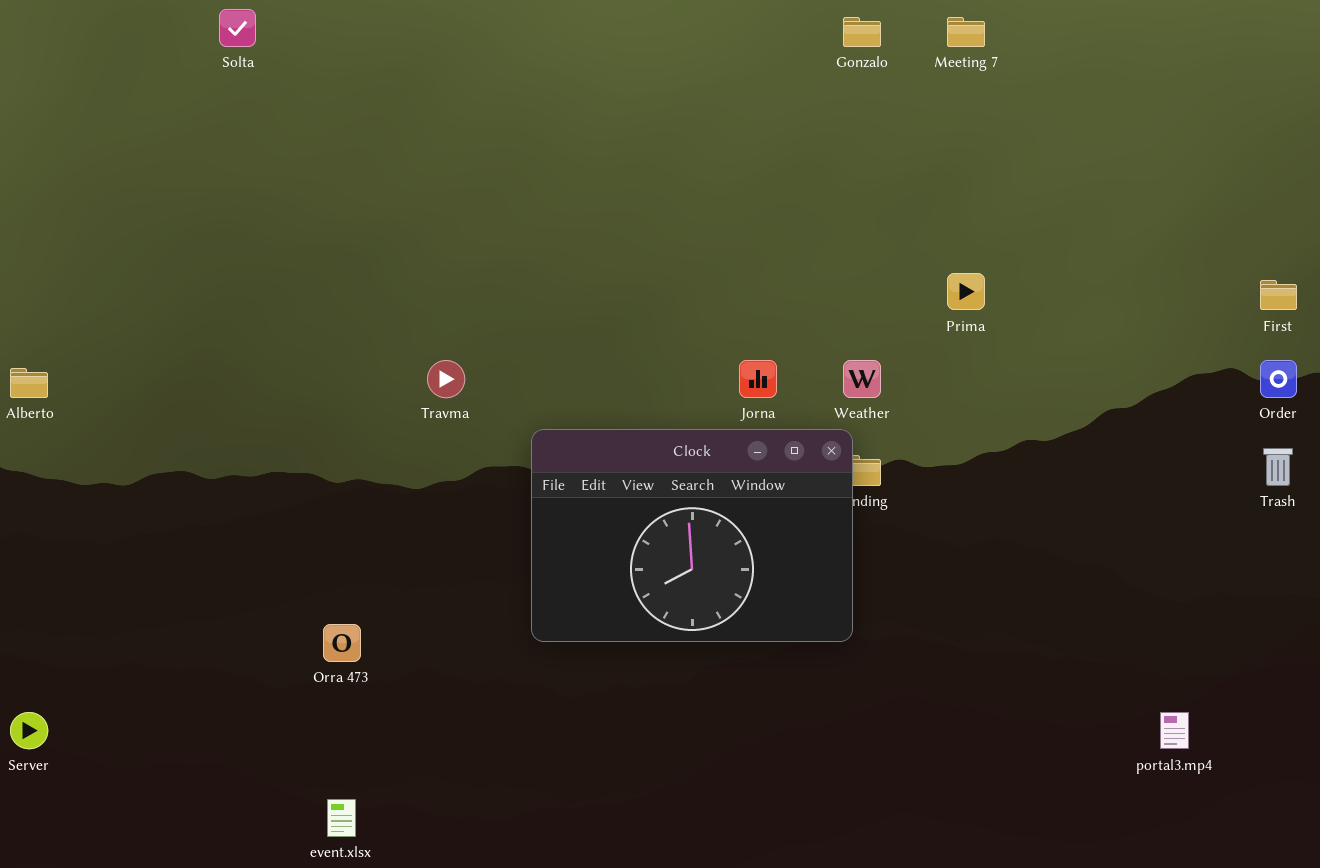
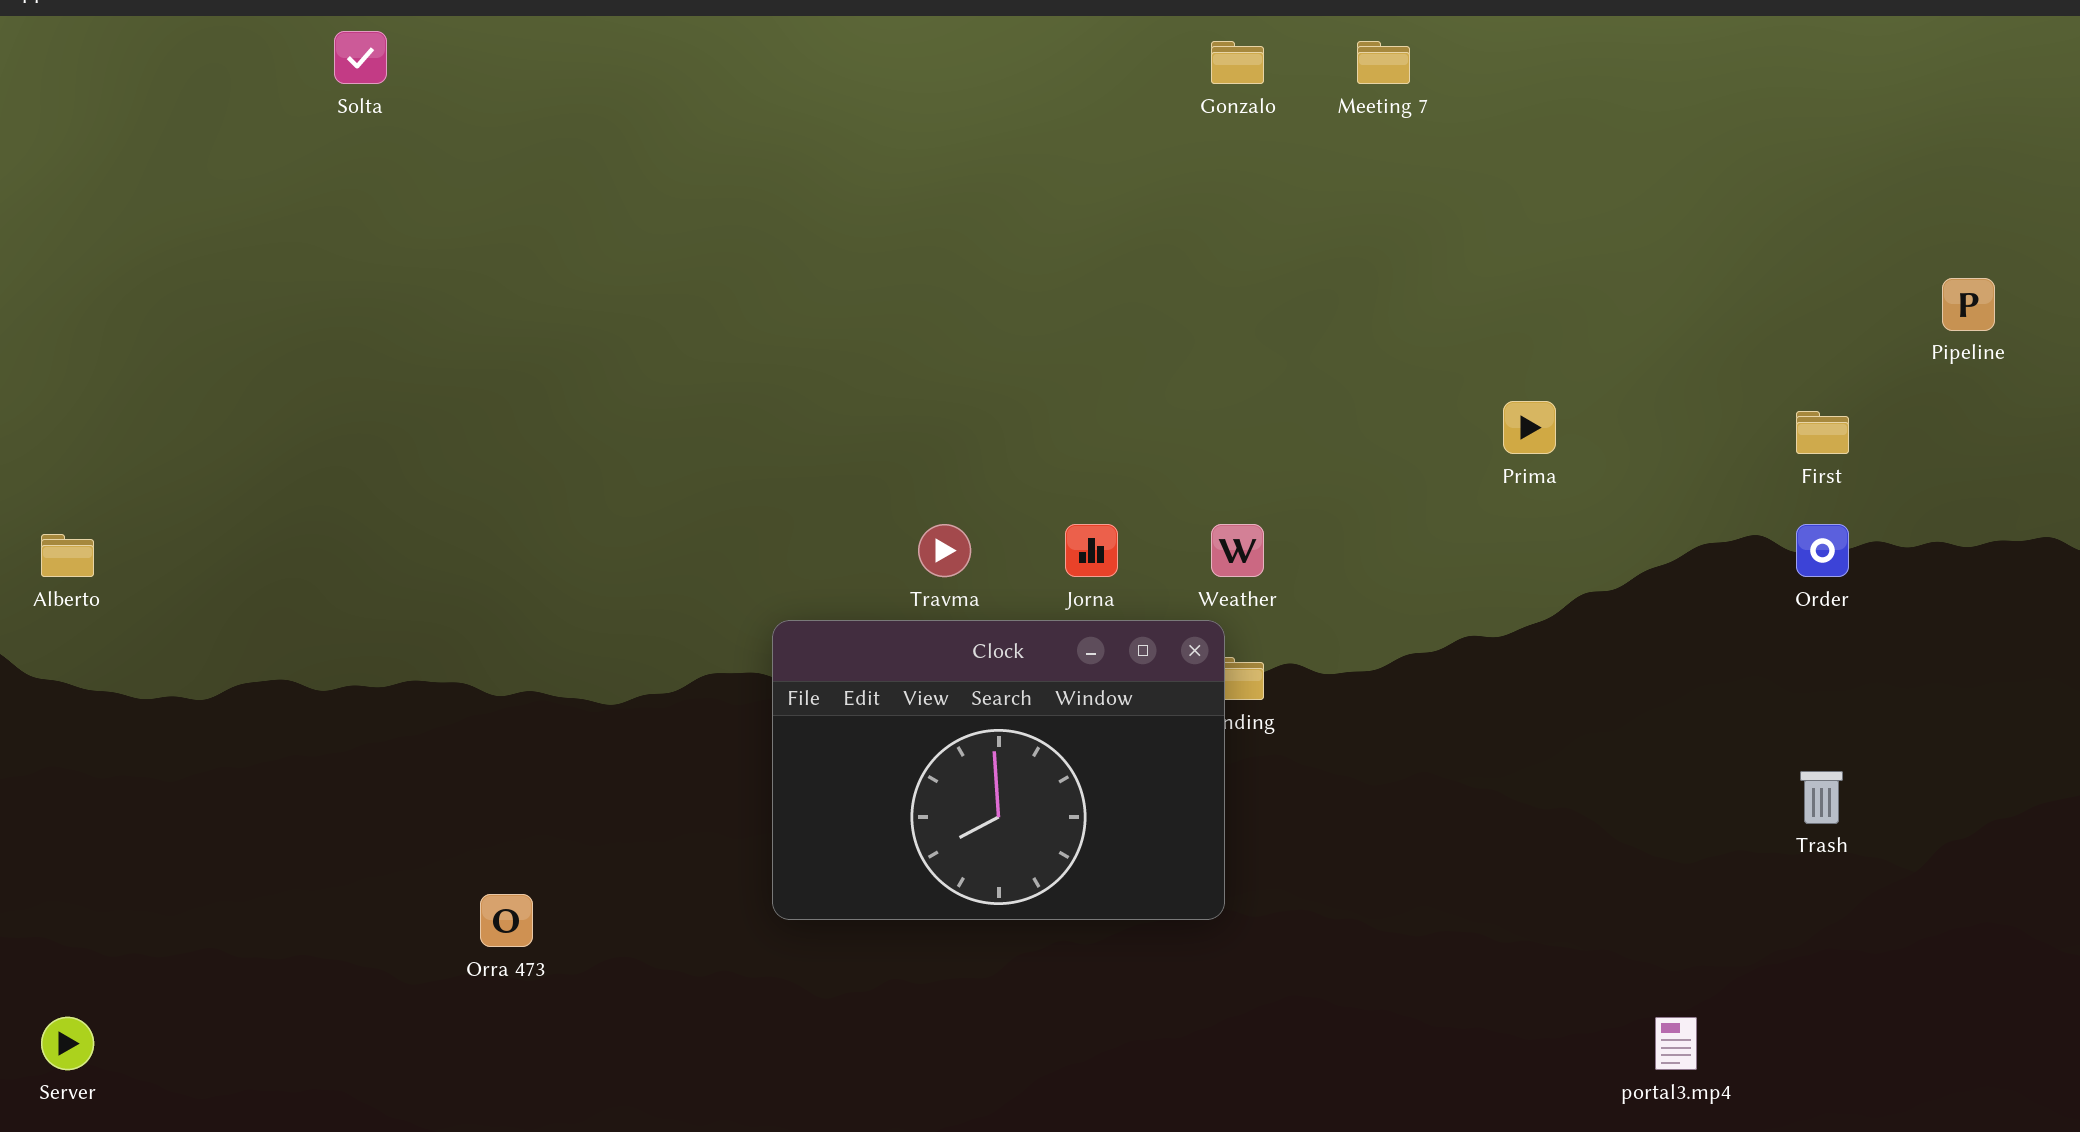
Prima: [947,273,985,310] -> [1503,401,1556,454], moved
Travma: [427,360,465,398] -> [918,524,971,577], moved
Trash: [1263,448,1293,486] -> [1800,771,1843,824], moved

